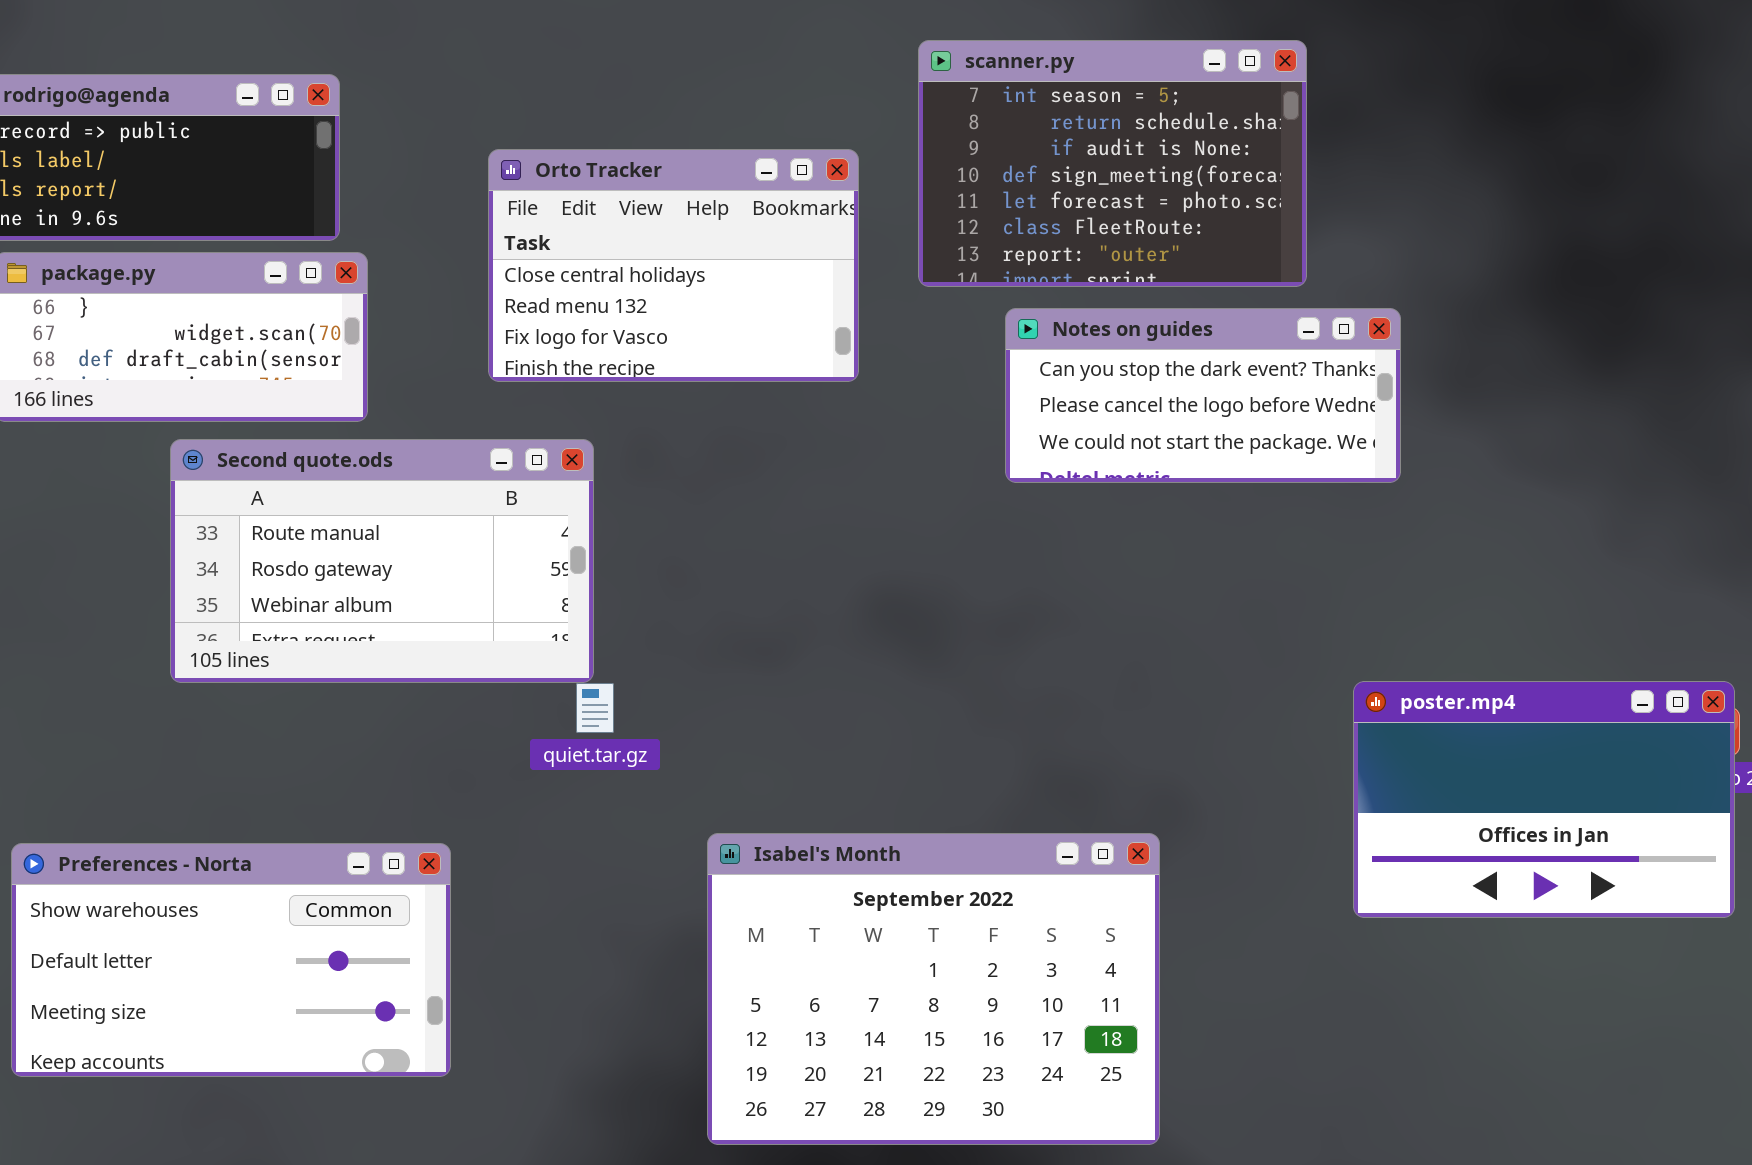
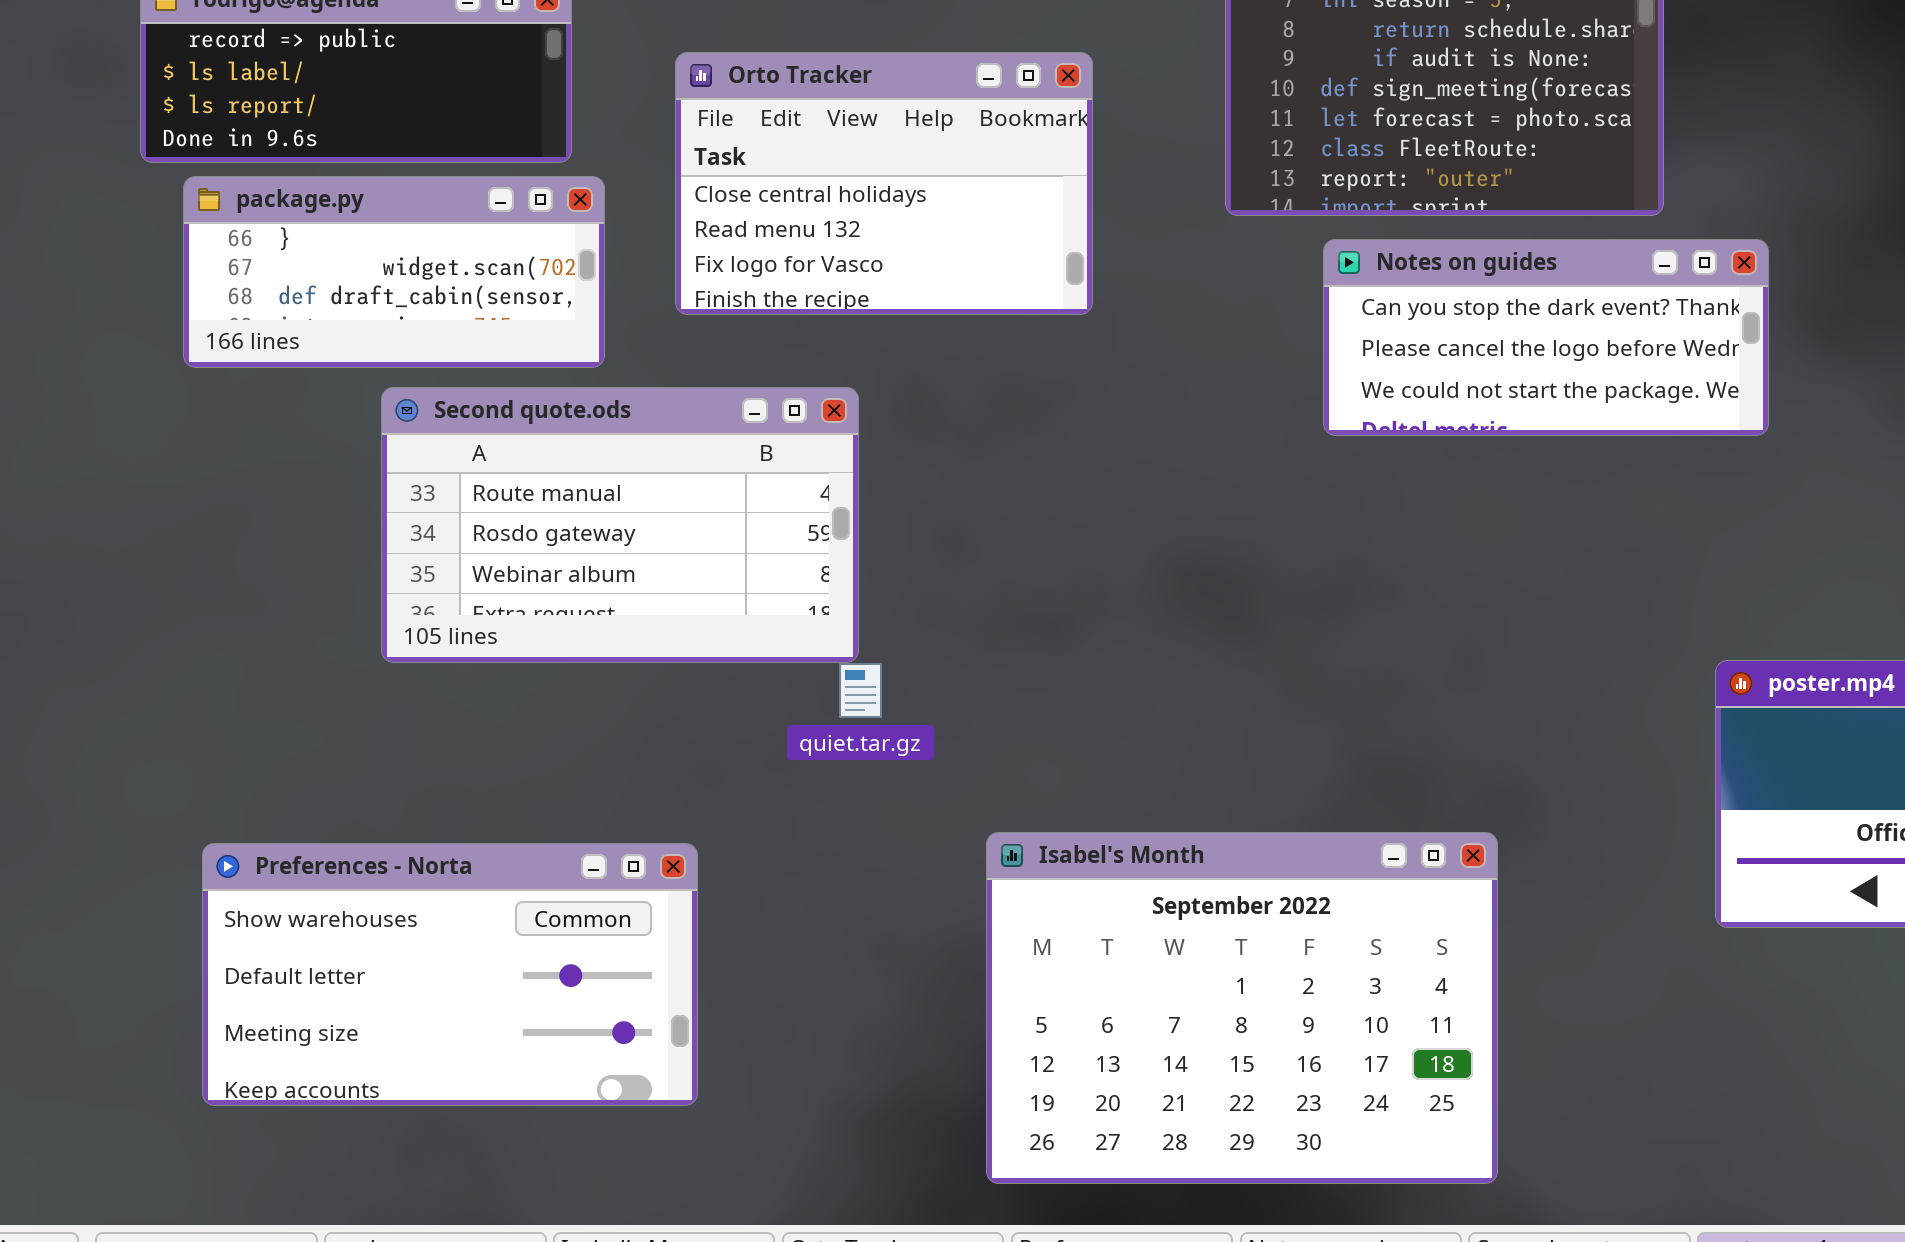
Orto Tracker: [488,149,859,382] -> [675,52,1093,315], moved

